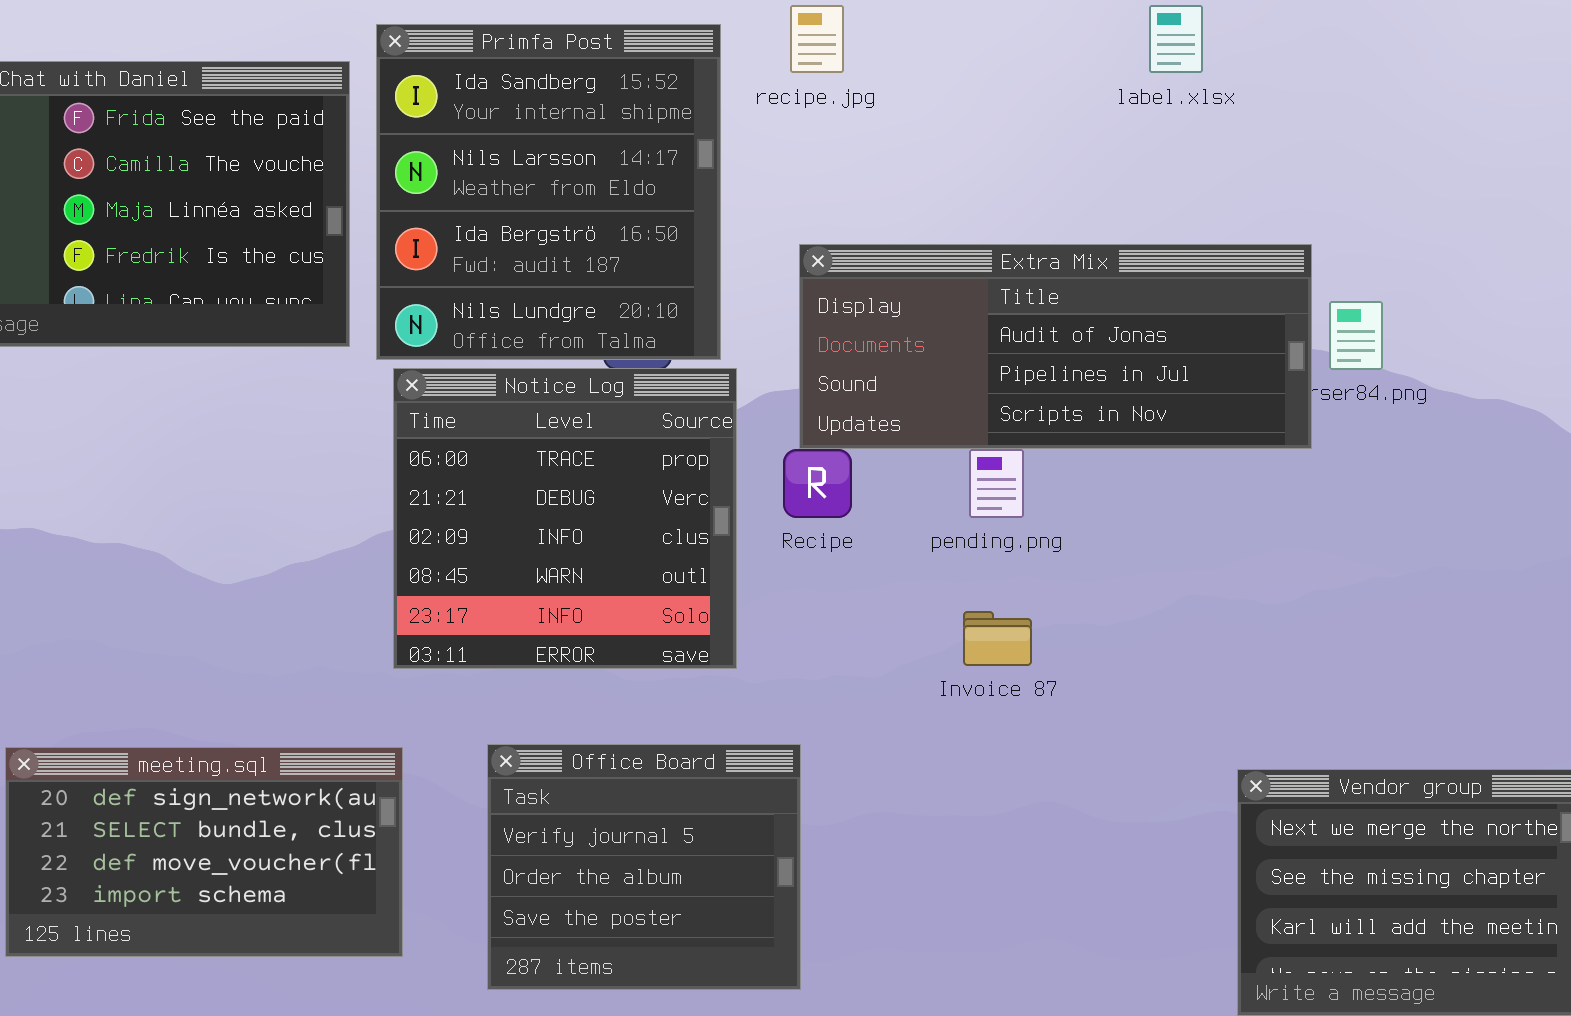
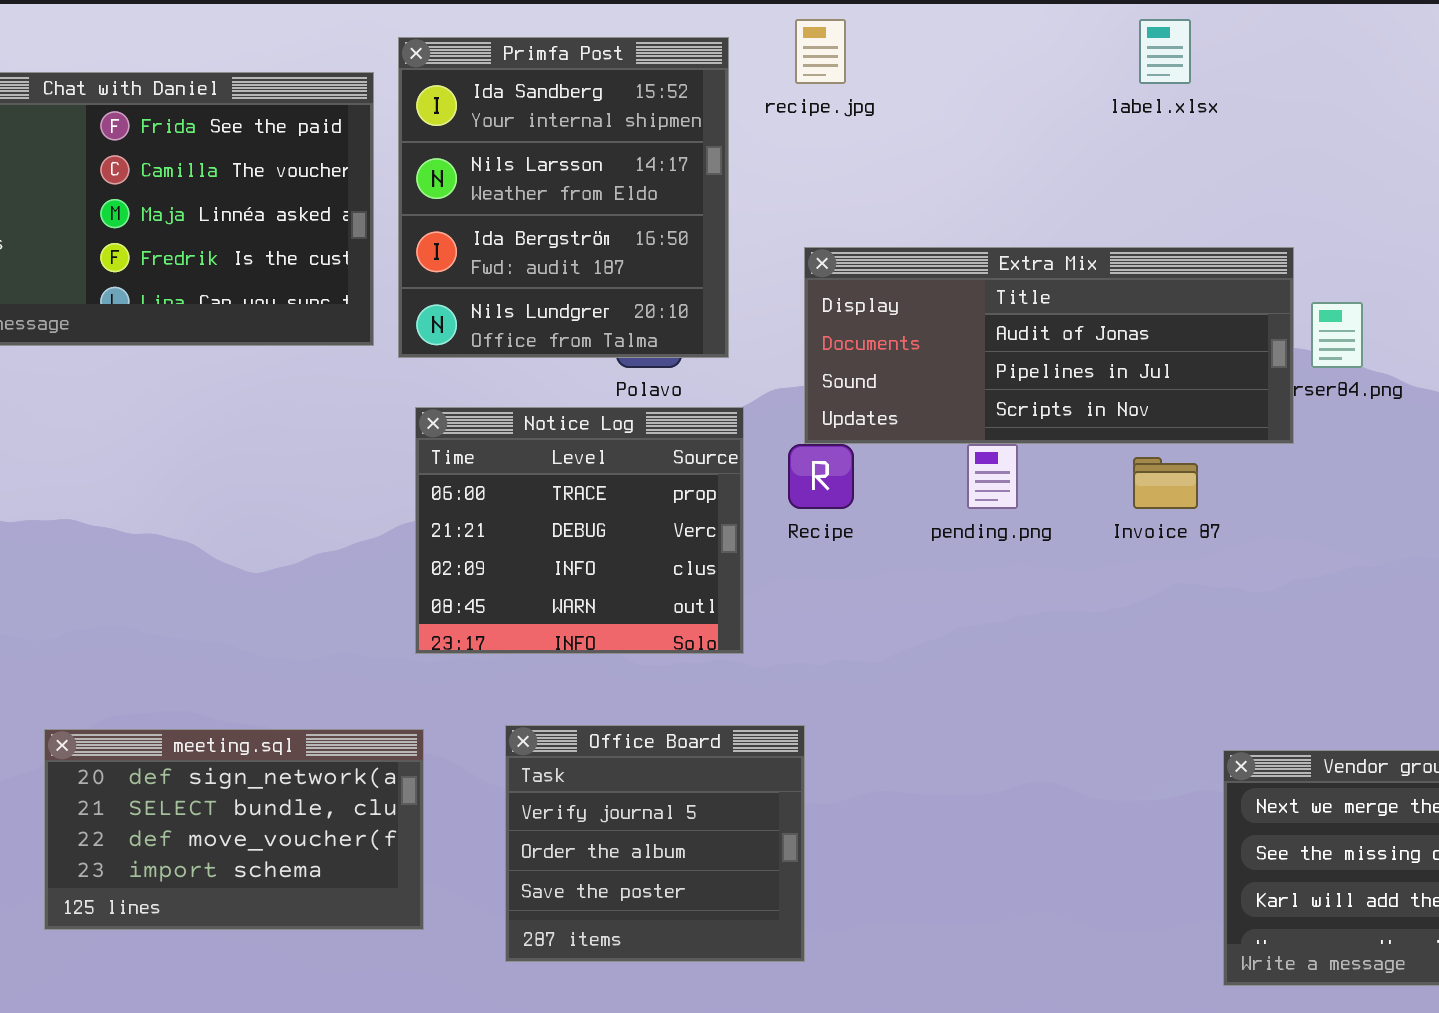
Notice Log: [393,368,737,669] -> [415,407,744,654], resized
Invoice 87: [963,611,1032,666] -> [1133,457,1198,509], moved

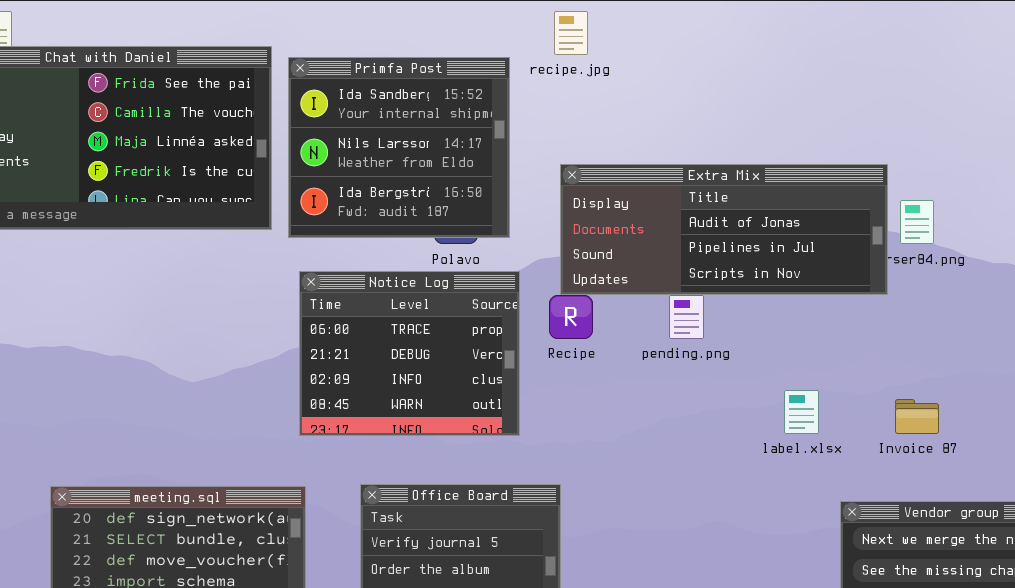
label.xlsx: [1139,19,1191,84] -> [784,390,819,434], moved
Primfa Post: [398,37,729,358] -> [288,57,510,238], resized
Invoice 87: [1133,457,1198,509] -> [895,399,939,434], moved

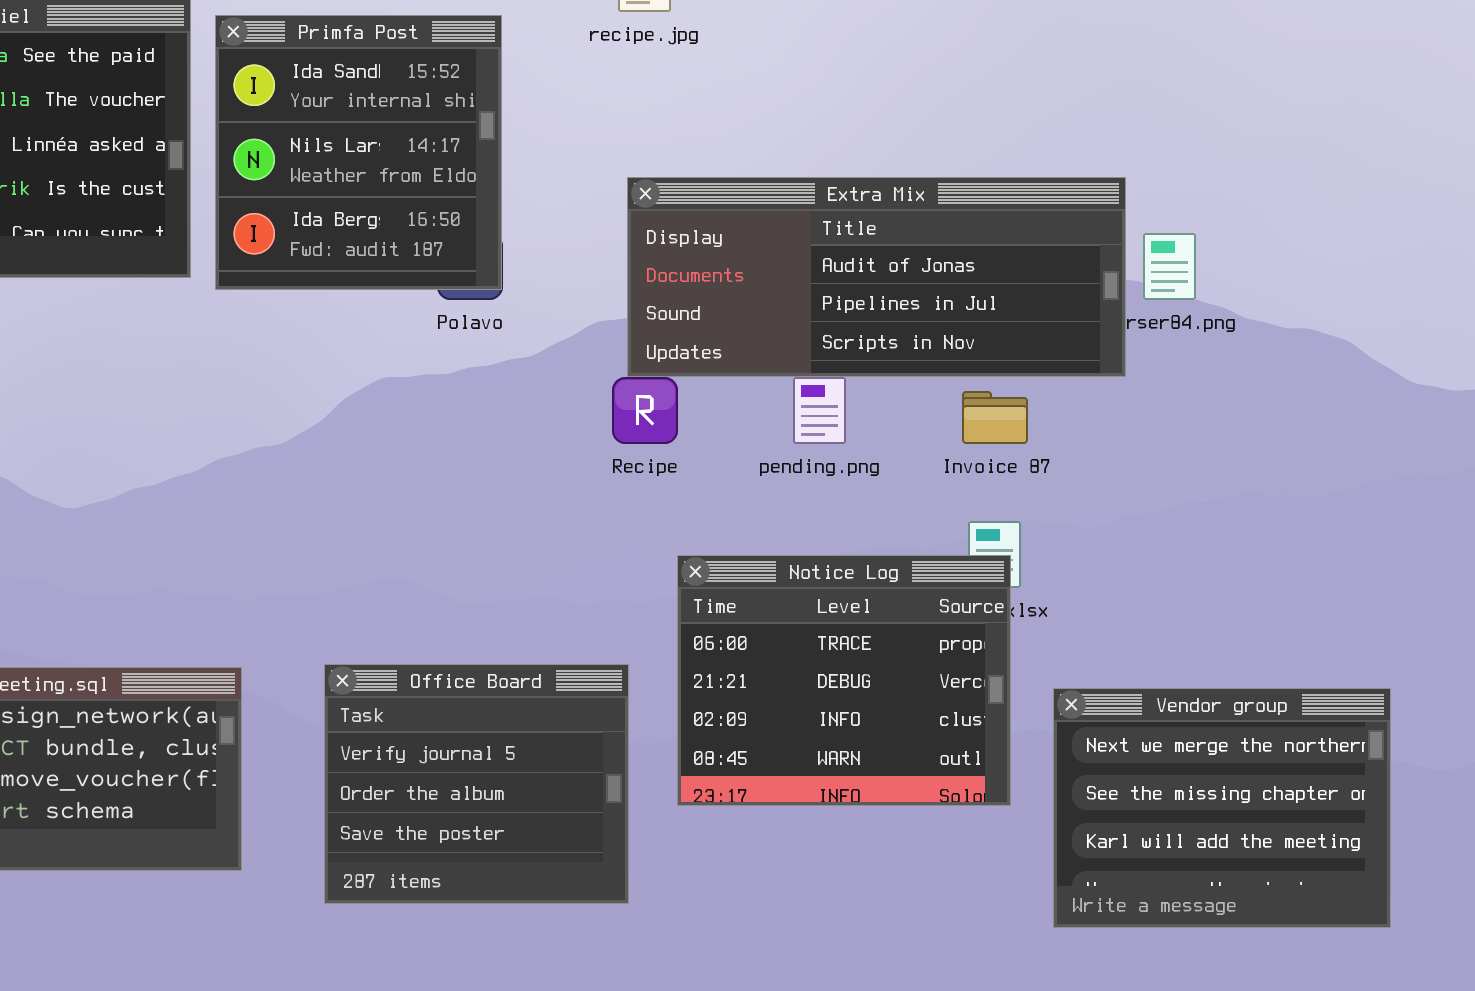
Primfa Post: [288,57,510,238] -> [215,15,502,290], resized
Notice Log: [299,271,520,436] -> [677,555,1011,806], moved
Invoice 87: [895,399,939,434] -> [962,391,1028,444], moved

